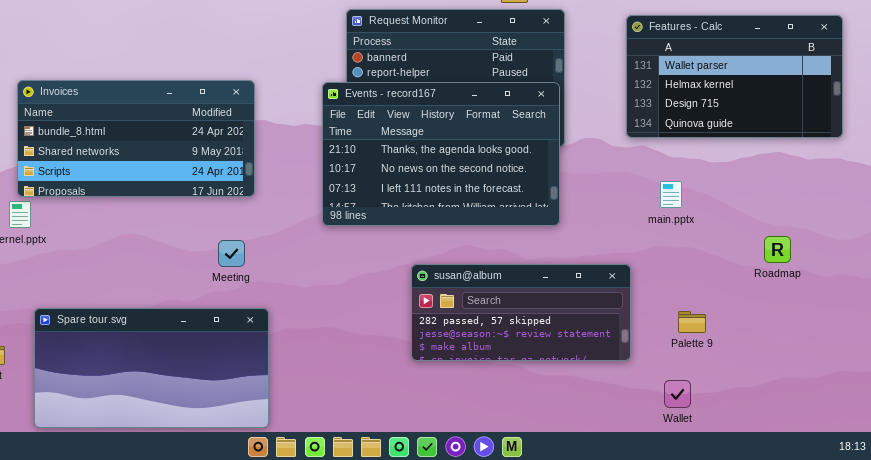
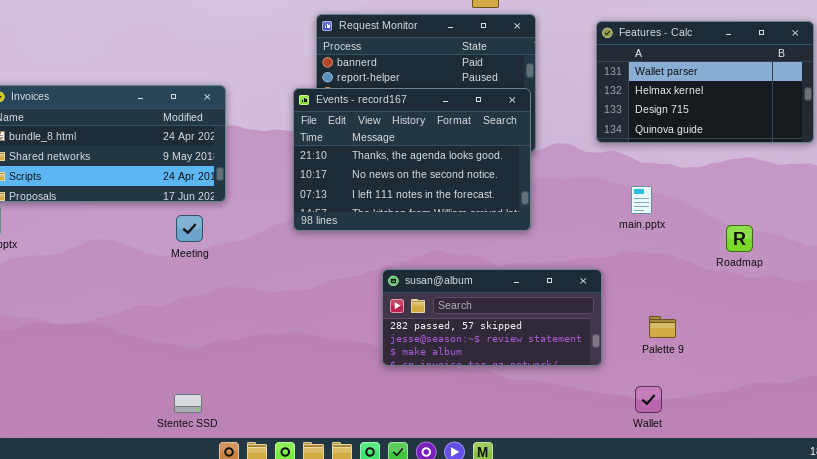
Roadmap: [764,236,791,263] -> [726,225,753,252], moved
Meeting: [218,240,245,267] -> [176,215,203,242], moved
Spare tour.svg: [34,308,269,428] -> none, closed

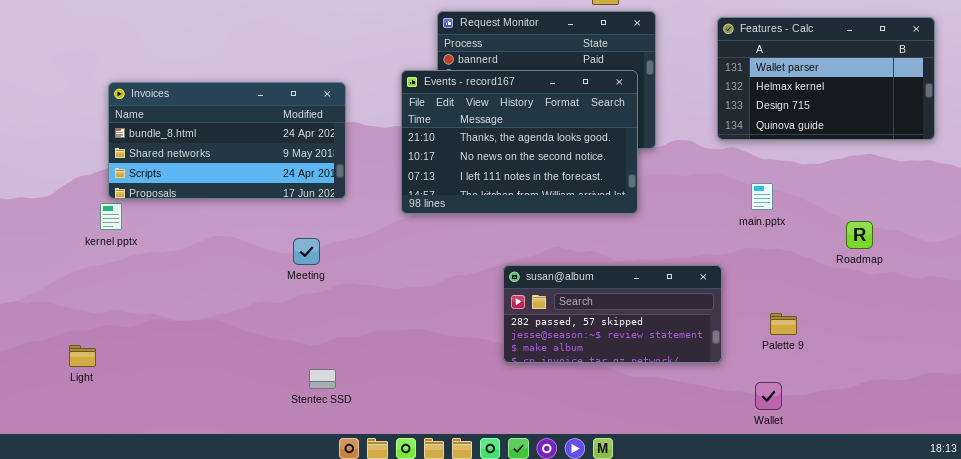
Events - record167: [293,88,531,231] -> [401,70,638,214], moved
Meeting: [176,215,203,242] -> [293,238,320,265], moved
Stentec SSD: [174,394,202,413] -> [309,369,336,389], moved

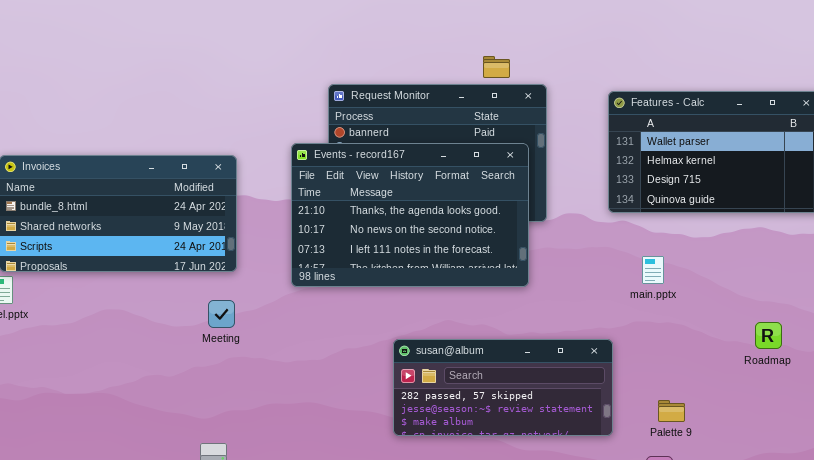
Roadmap: [846,221,873,249] -> [755,322,782,349], moved
Meeting: [293,238,320,265] -> [208,300,235,328], moved
Palette 9: [770,313,797,335] -> [658,400,685,422], moved

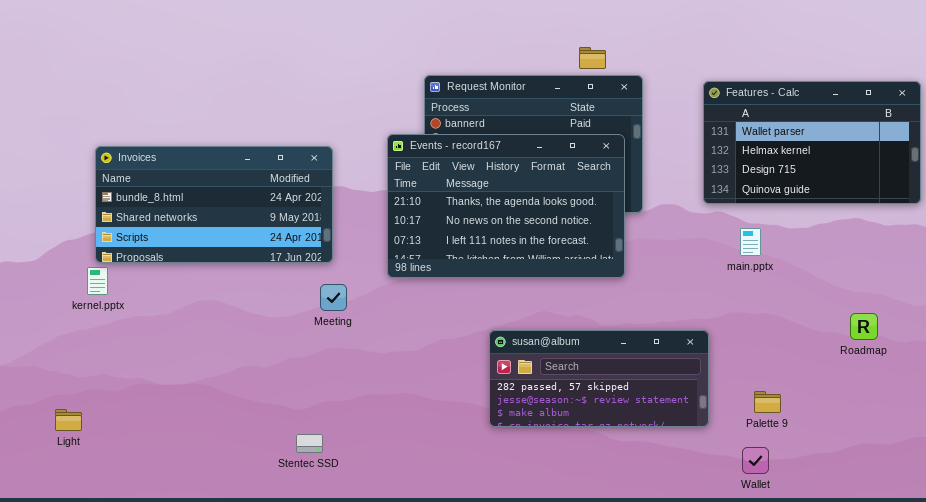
main.pptx: [642,256,664,284] -> [740,228,761,256], moved
Meeting: [208,300,235,328] -> [320,284,347,311], moved

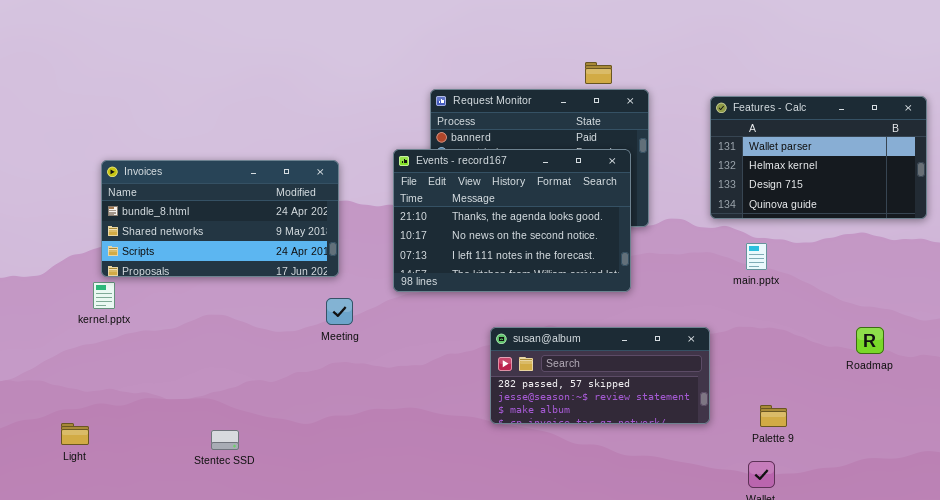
susan@album: [489,330,709,427] -> [490,327,710,424], moved
Stentec SSD: [296,434,323,453] -> [211,430,239,450], moved

